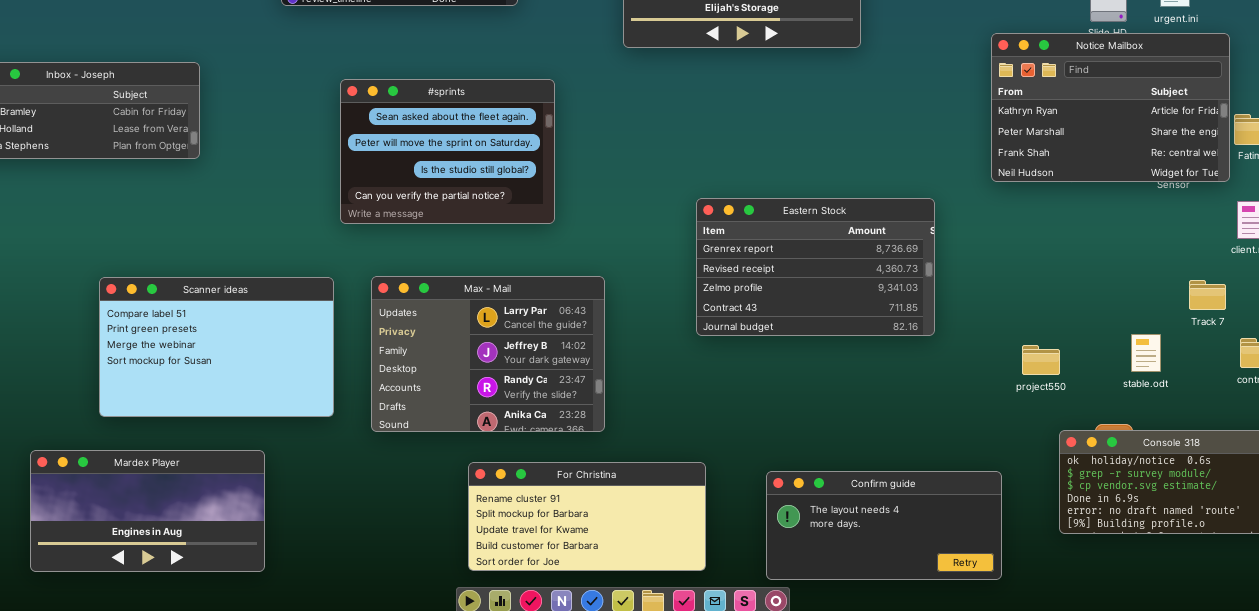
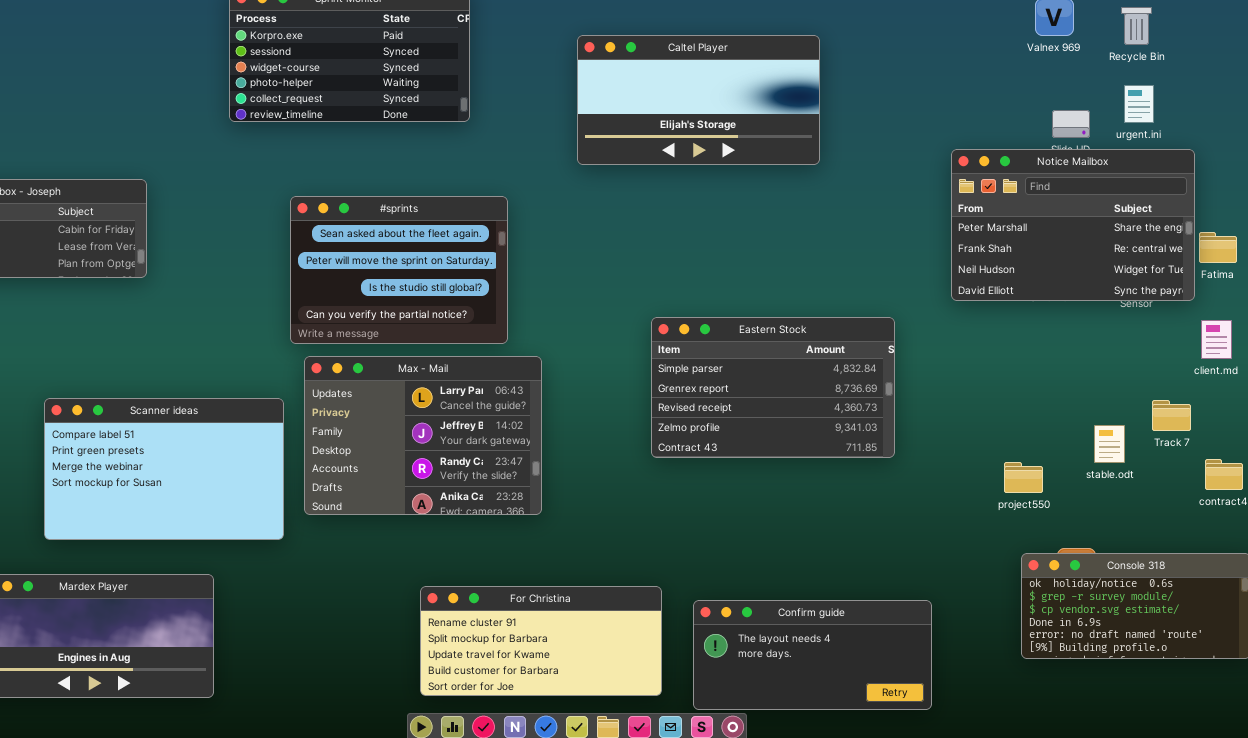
Notice Mailbox: [991,33,1230,182] -> [951,149,1195,301], scrolled down 1 row
Eastern Stock: [696,198,935,336] -> [651,317,895,458], scrolled up 1 row
Max - Mail: [371,276,605,432] -> [304,356,542,515], moved
stable.odt: [1131,334,1161,372] -> [1094,425,1125,463], moved
project550: [1022,345,1060,375] -> [1004,462,1043,493], moved
Confirm guide: [766,471,1002,580] -> [693,600,932,710], moved

